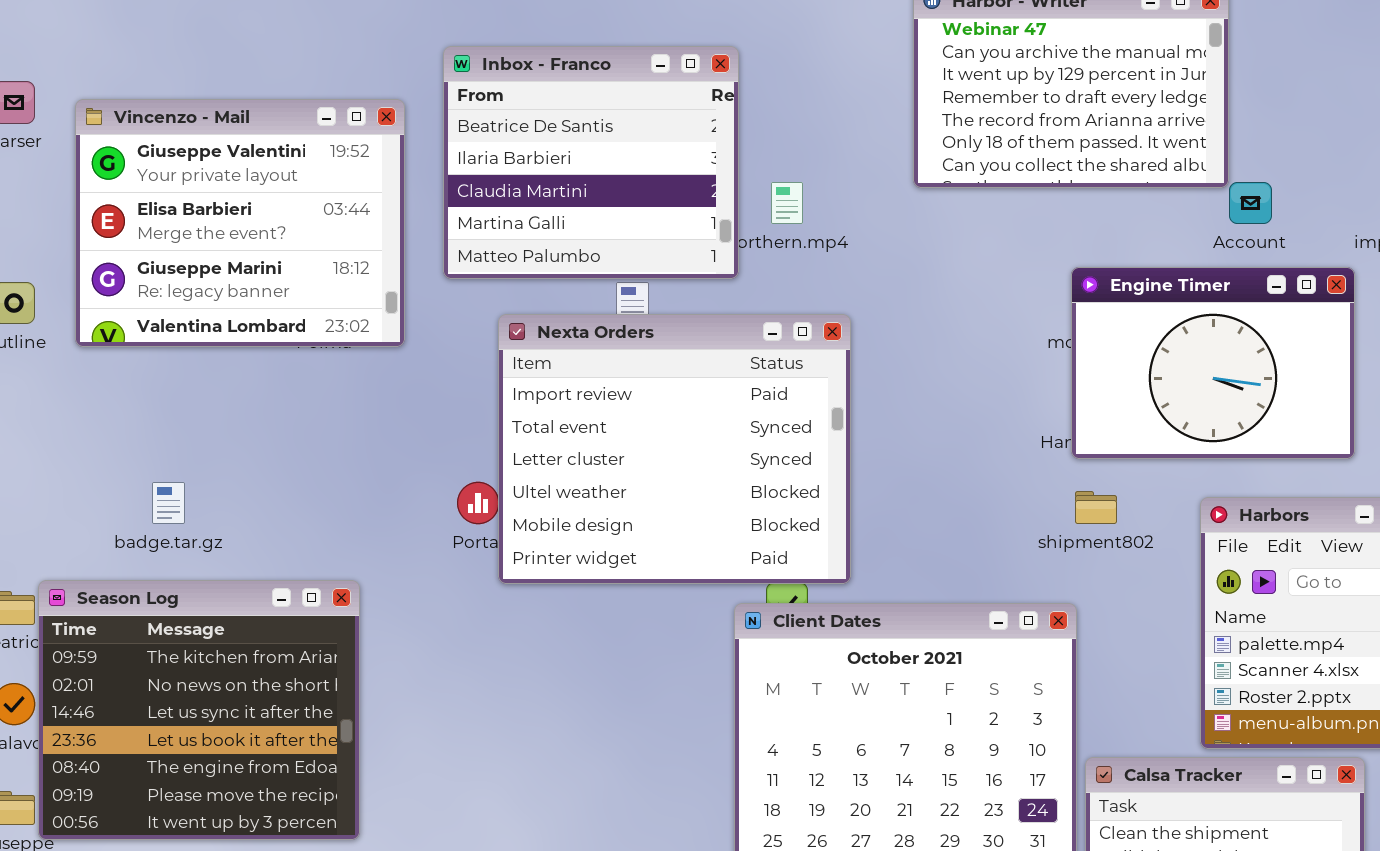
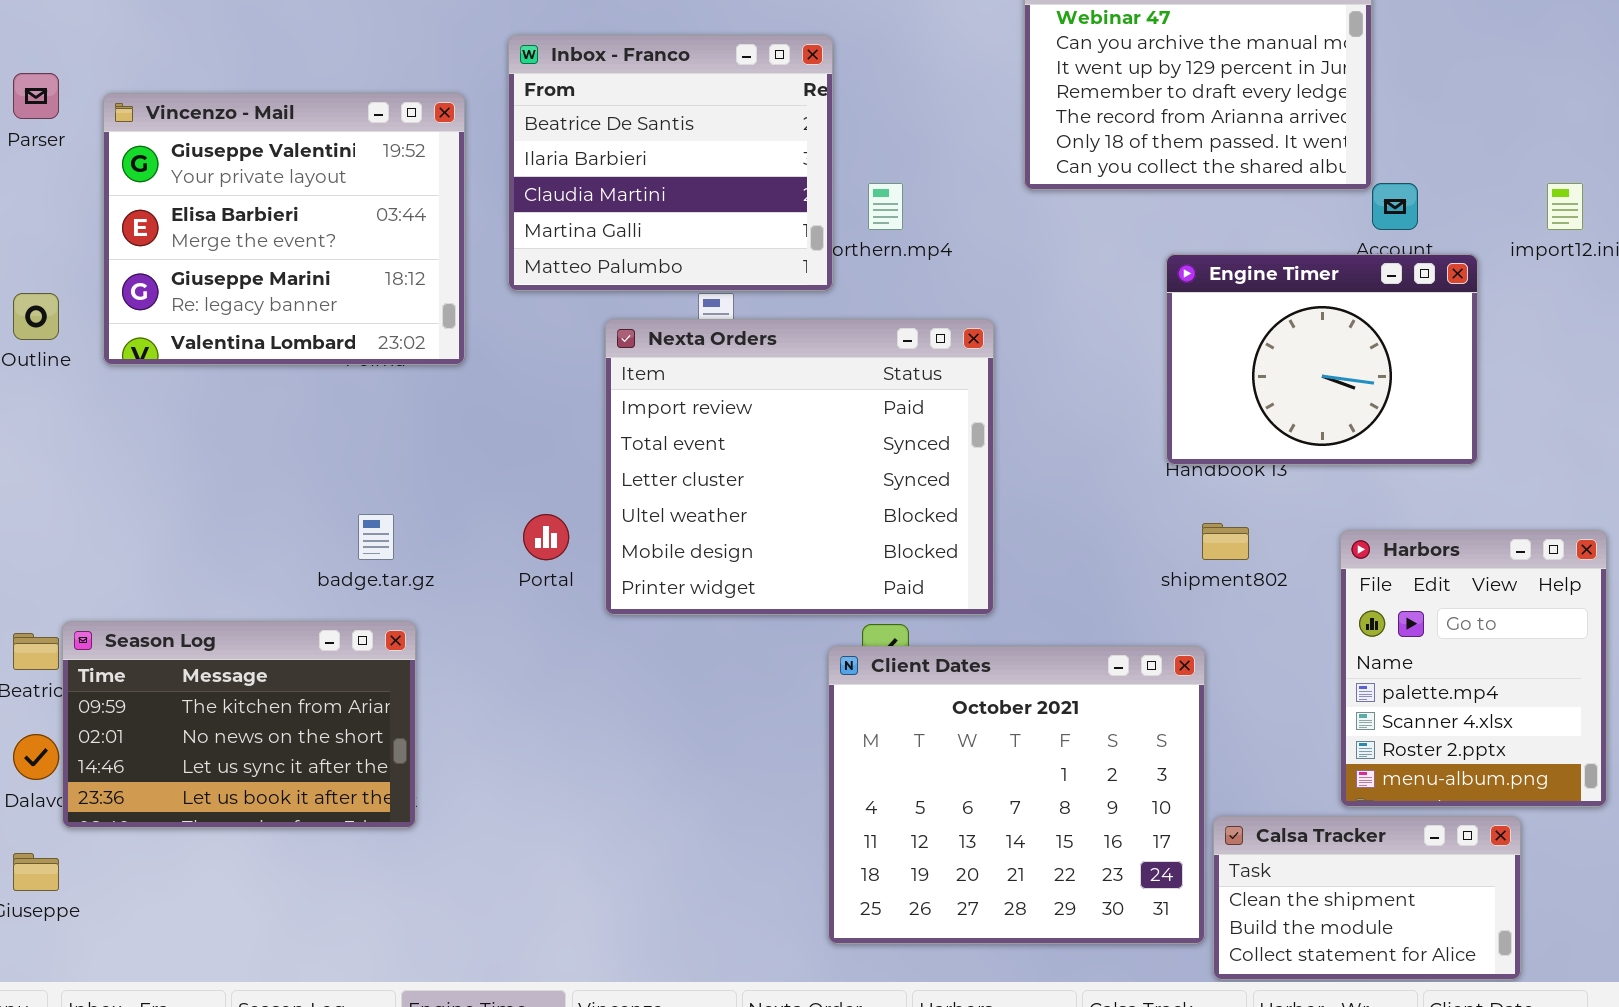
Engine Timer: [1071,267,1355,459] -> [1166,254,1478,465], moved
Nexta Orders: [498,314,851,584] -> [605,319,994,615], moved
badge.tar.gz: [152,482,185,524] -> [358,514,394,560], moved
Season Log: [38,580,360,840] -> [62,621,416,828], resized

